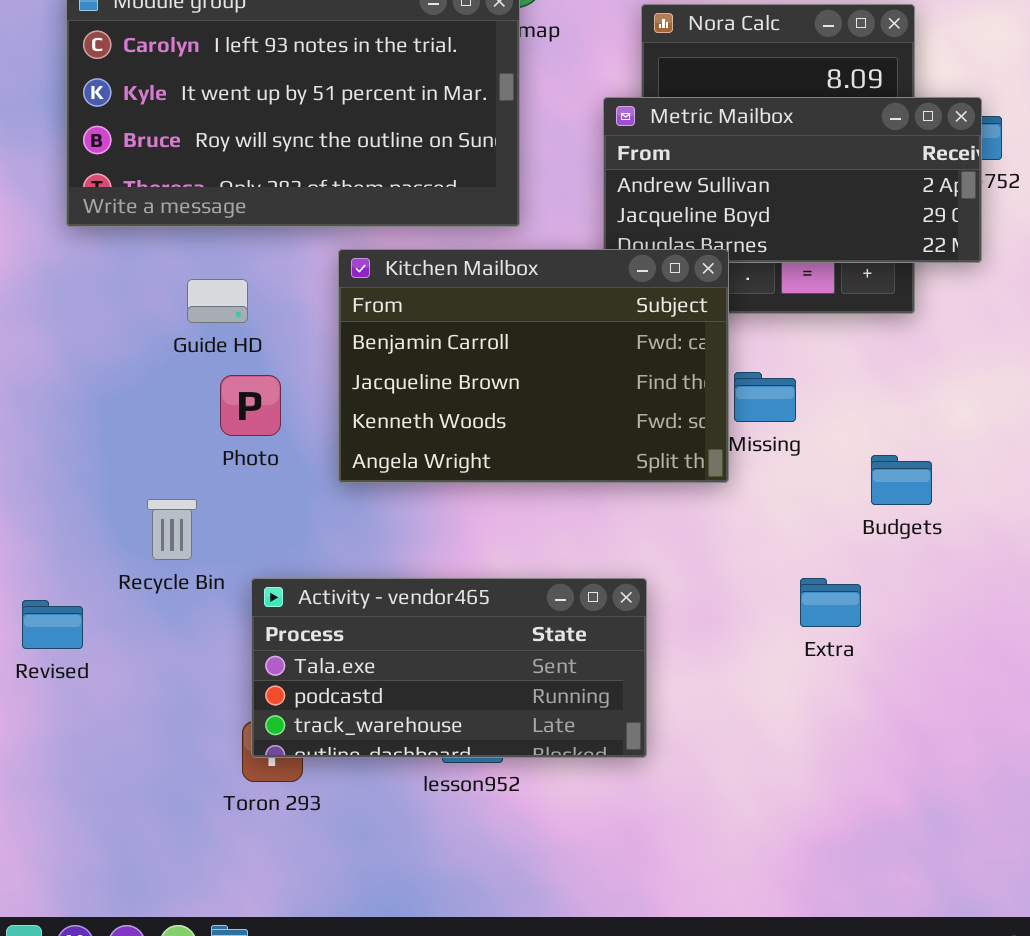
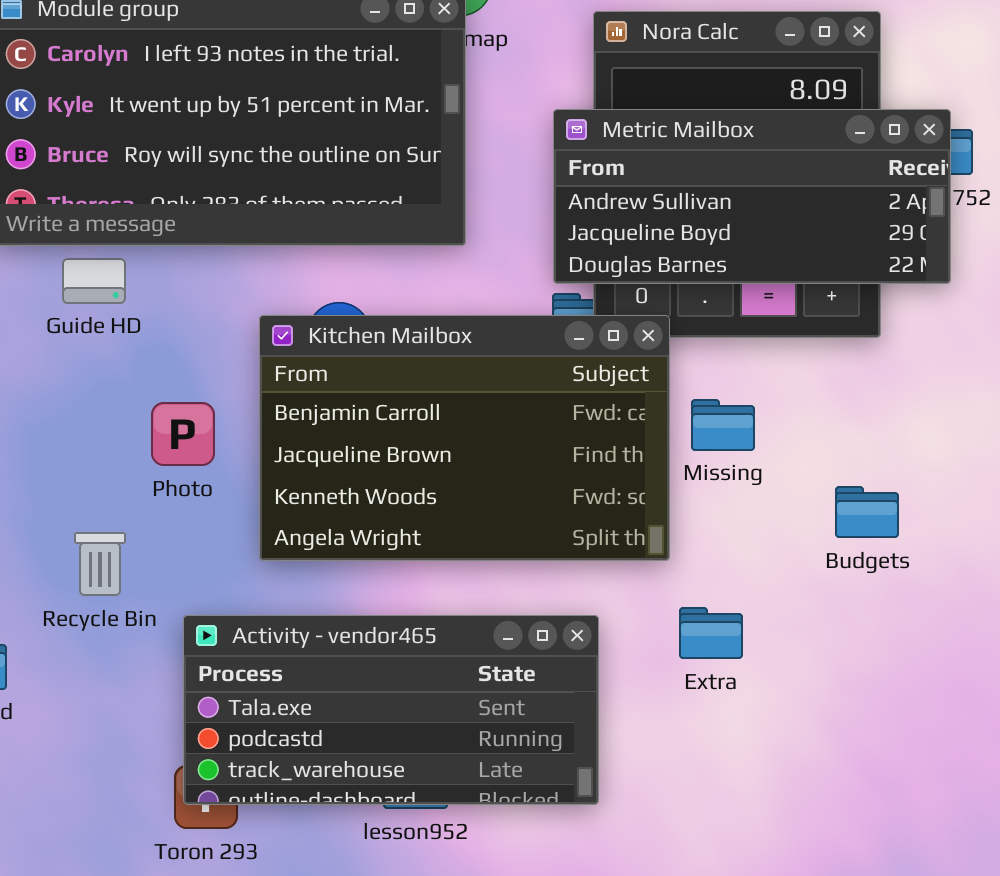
Kitchen Mailbox: [338,249,729,483] -> [259,315,670,561], moved
Guide HD: [187,279,248,323] -> [62,258,126,304], moved
Extra: [800,578,861,627] -> [679,607,743,659], moved

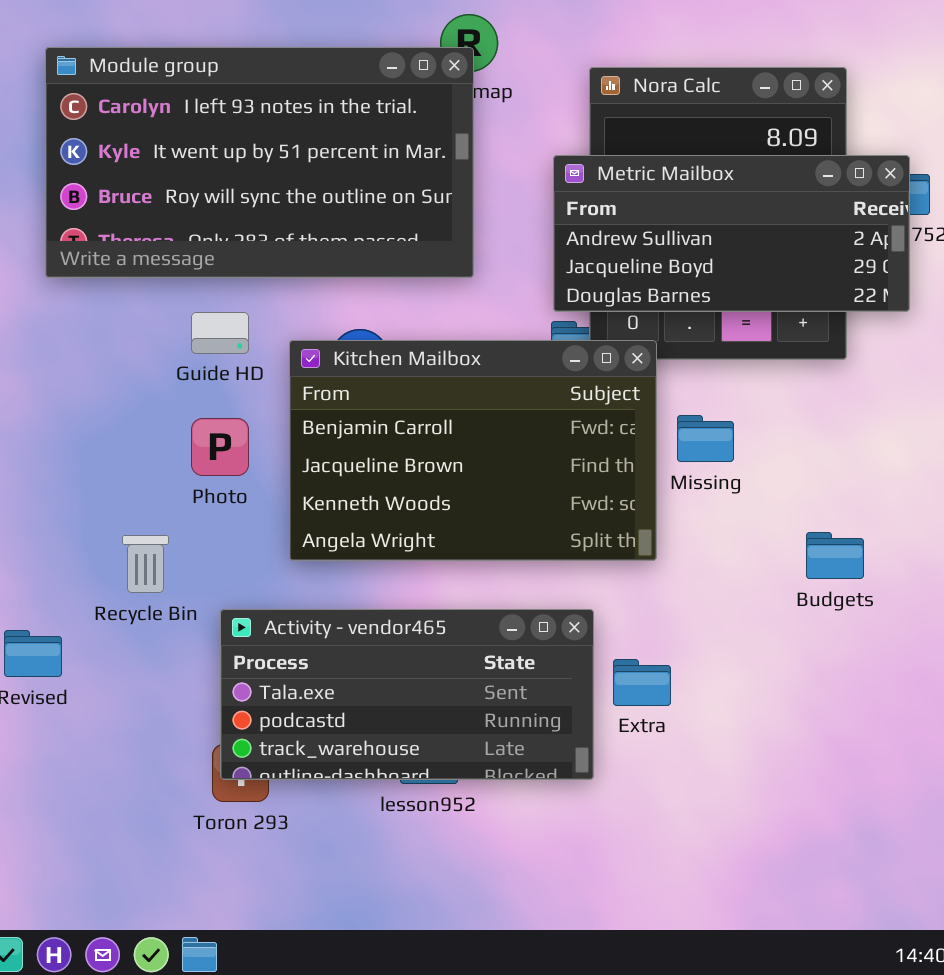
Guide HD: [62,258,126,304] -> [191,312,249,354], moved
Budgets: [835,486,899,538] -> [806,532,864,579], moved
Extra: [679,607,743,659] -> [613,659,671,706], moved

